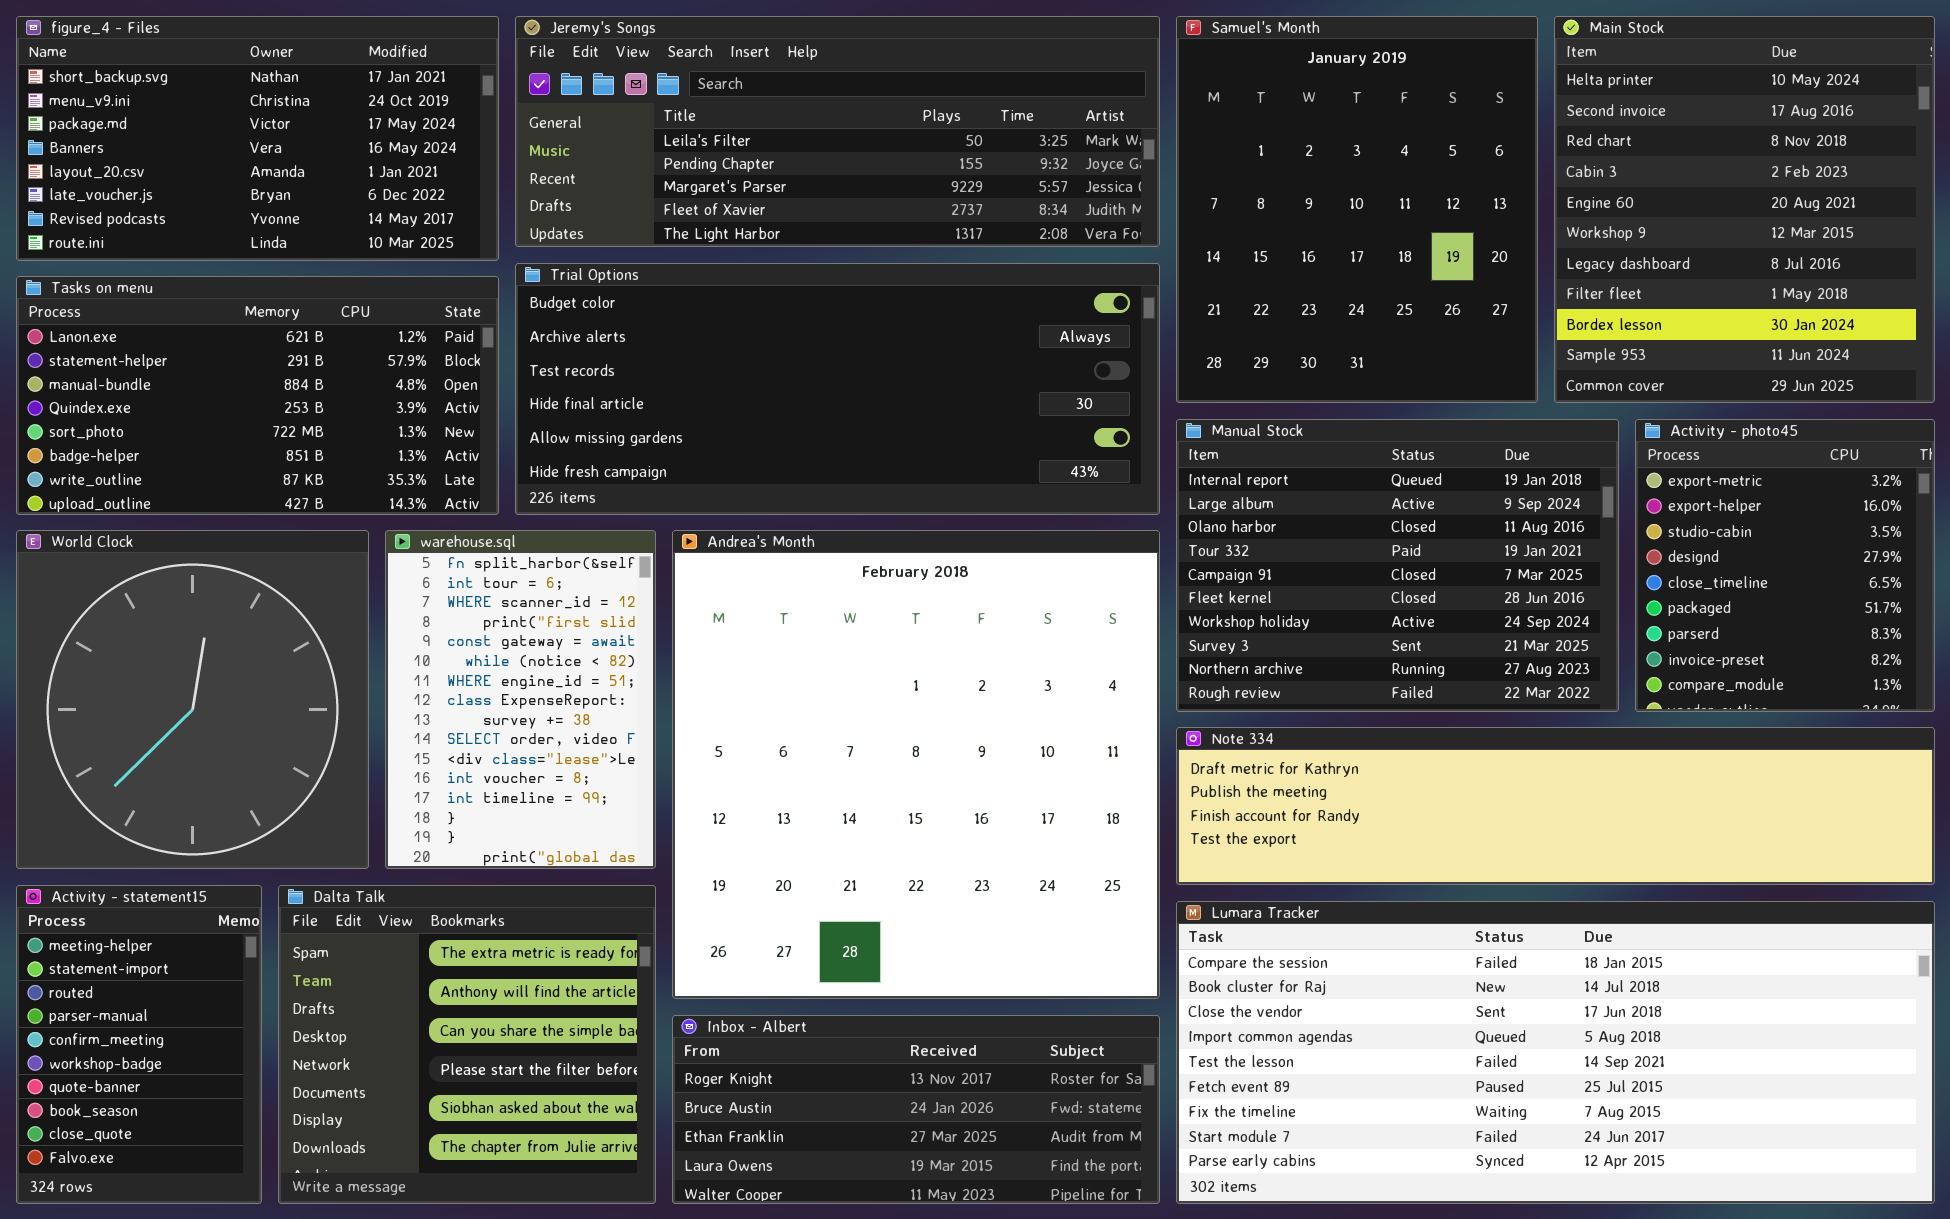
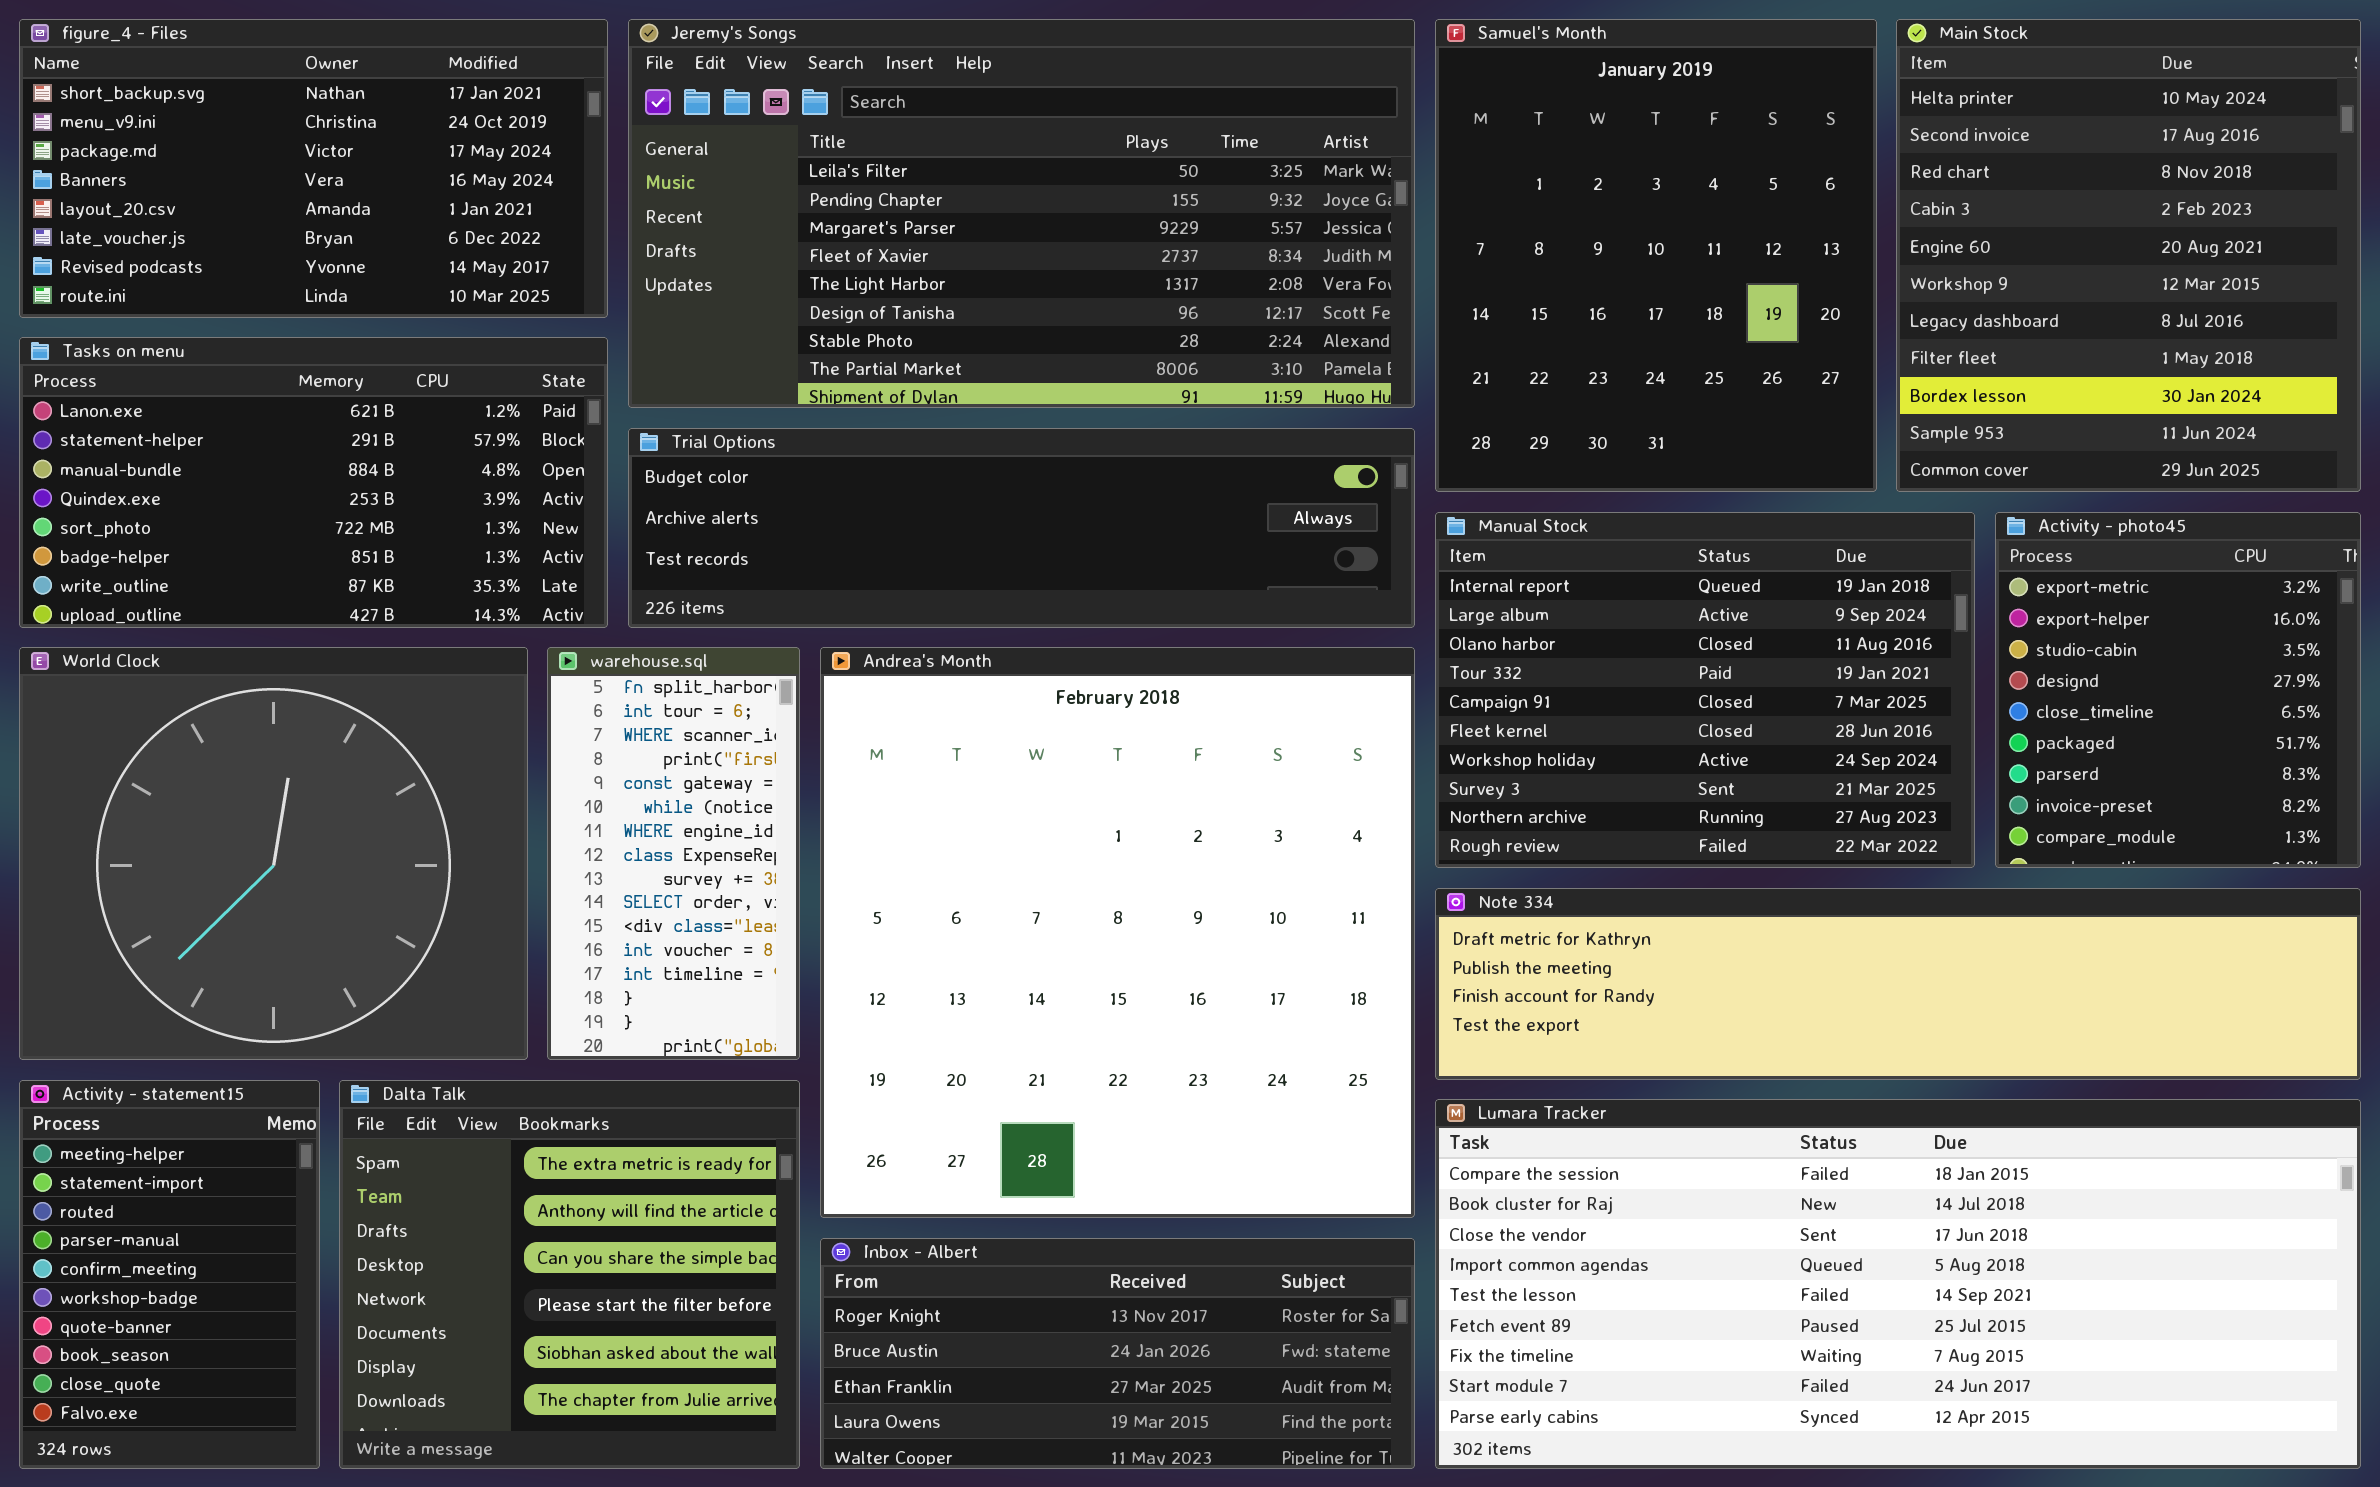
Jeremy's Songs: [515,16,1160,247] -> [628,19,1415,408], resized
Trial Options: [515,263,1160,515] -> [628,428,1415,628], resized
World Clock: [16,530,369,869] -> [19,647,528,1060], resized
warehouse.sql: [385,530,656,869] -> [547,647,800,1060], resized

